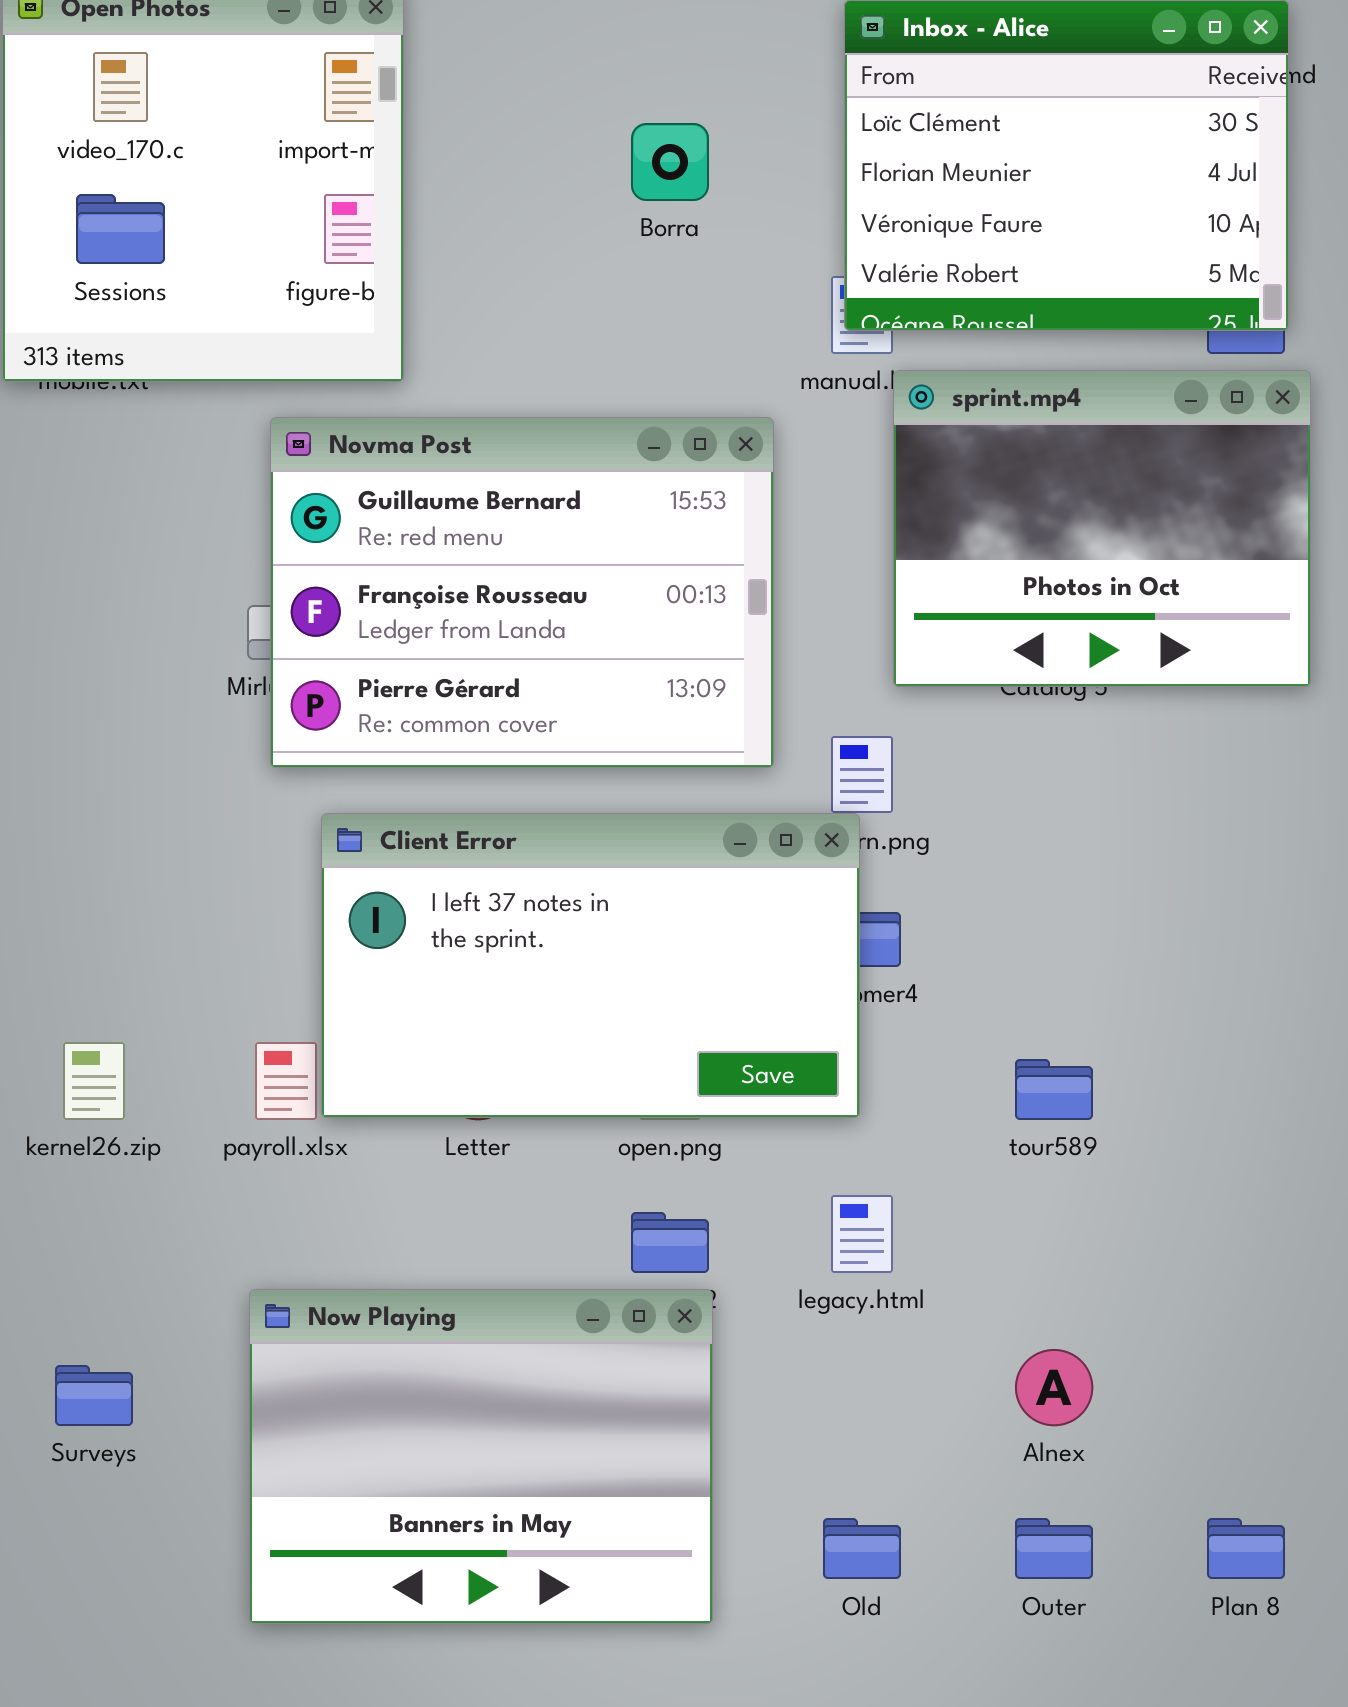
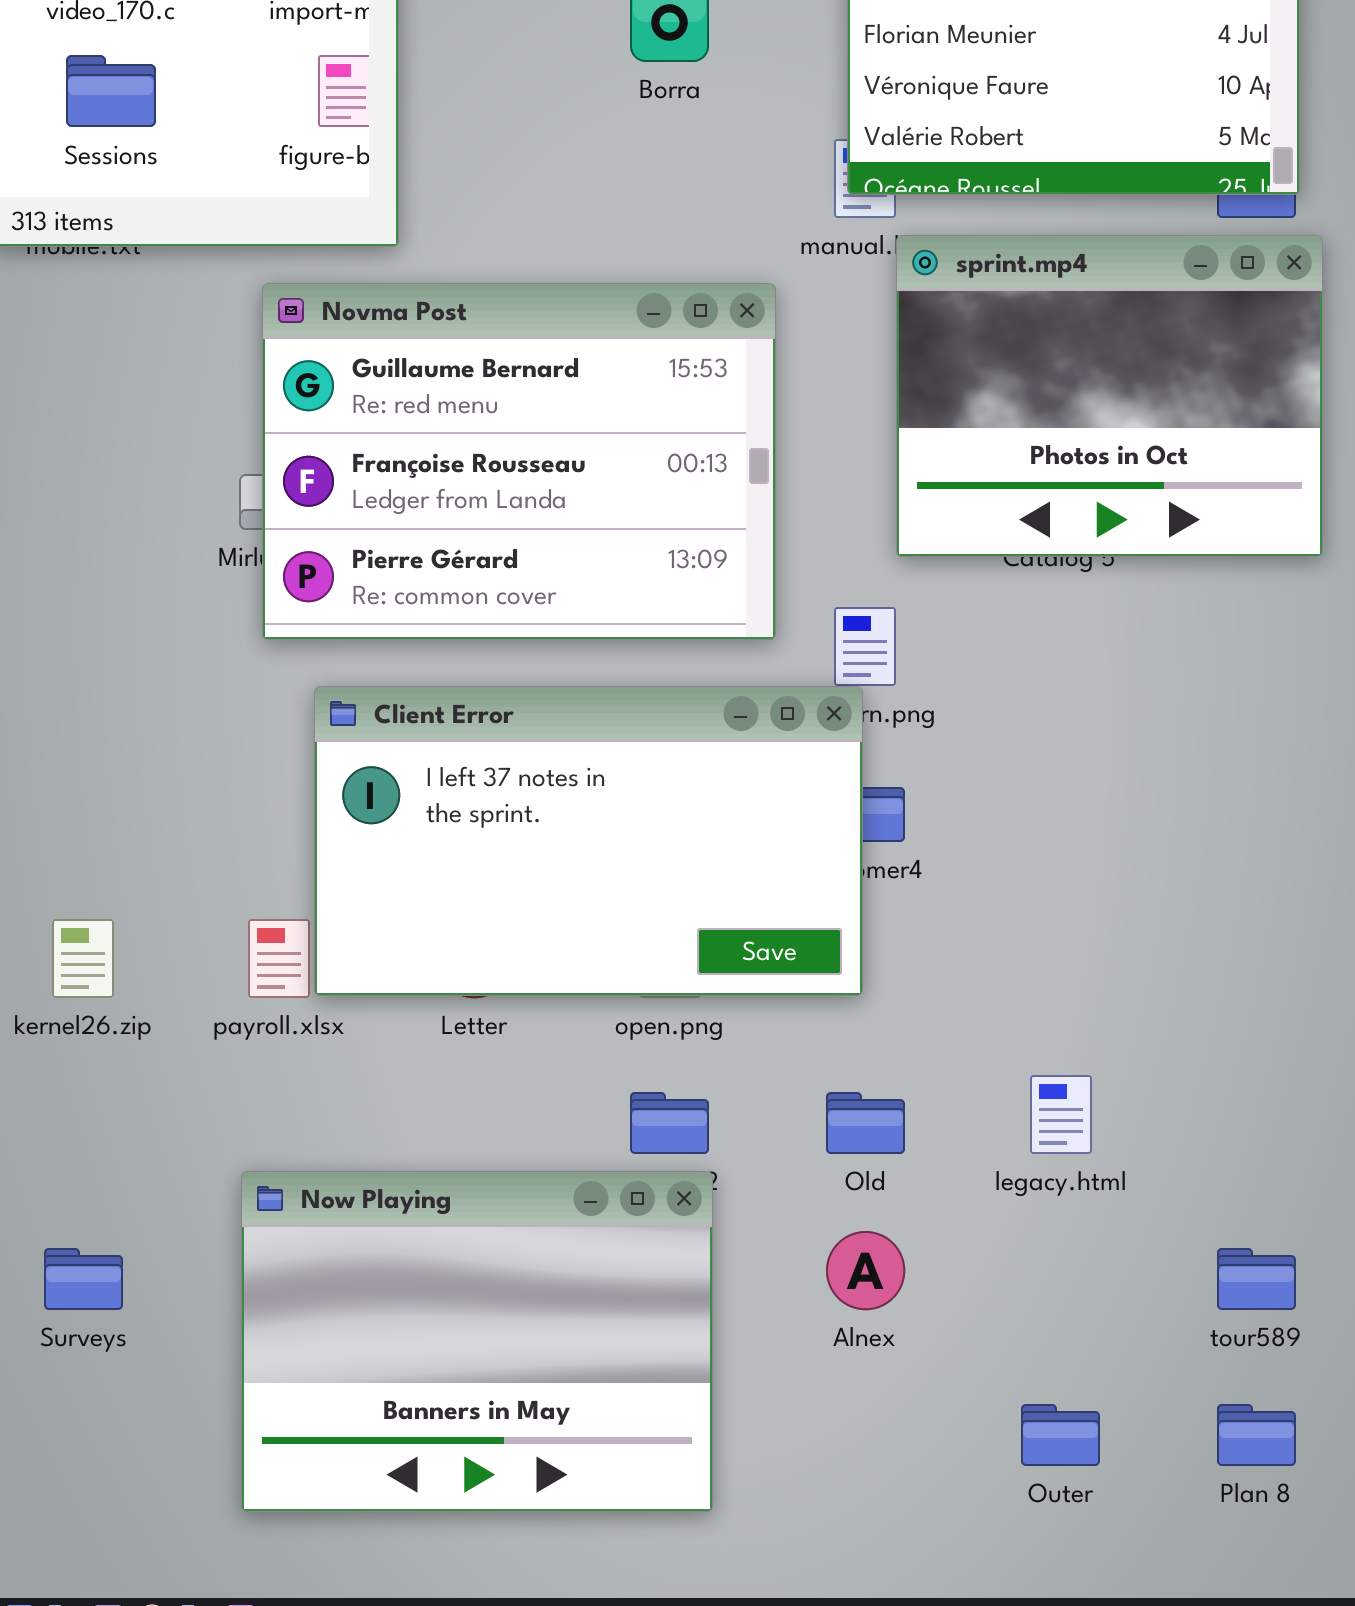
tour589: [1015,1059,1093,1120] -> [1217,1248,1296,1310], moved
legacy.html: [831,1195,893,1273] -> [1030,1075,1092,1154], moved
Alnex: [1015,1349,1093,1426] -> [826,1231,905,1310], moved
Old: [823,1518,901,1579] -> [826,1092,905,1154], moved

